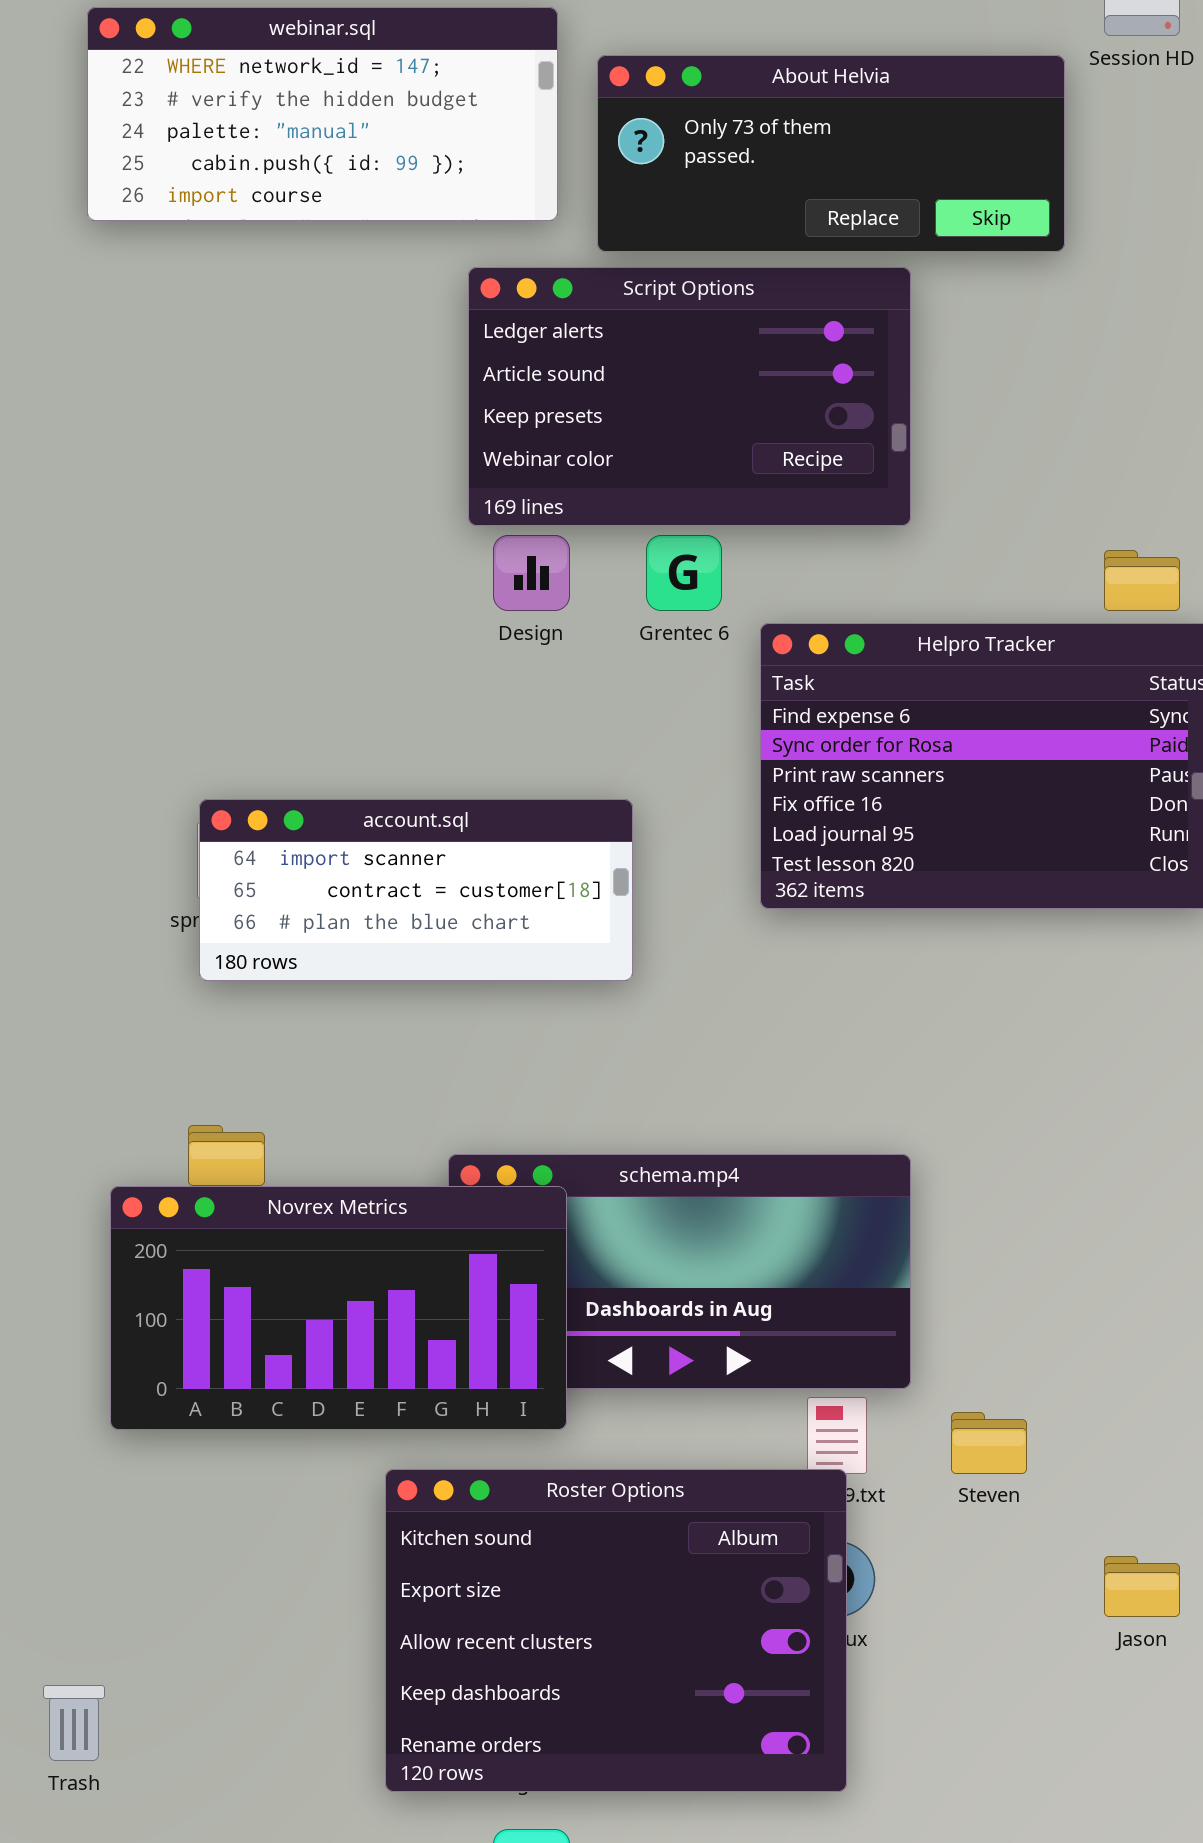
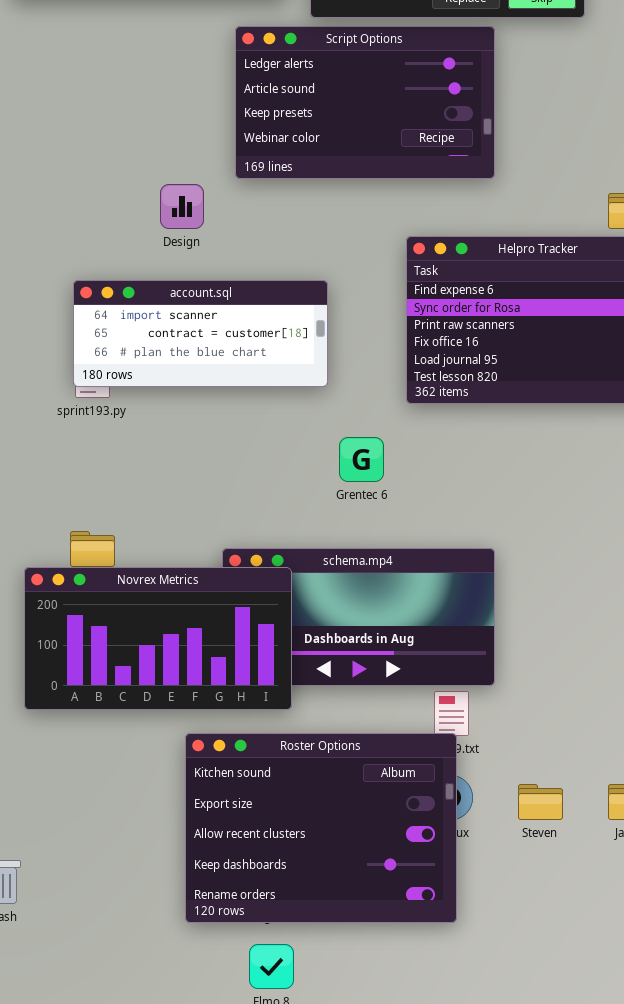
Design: [493,535,570,611] -> [160,184,204,229], moved
Grentec 6: [646,535,722,611] -> [339,437,384,482], moved
account.sql: [199,799,633,981] -> [73,280,328,387], moved
Steven: [951,1412,1027,1474] -> [518,784,563,820], moved

